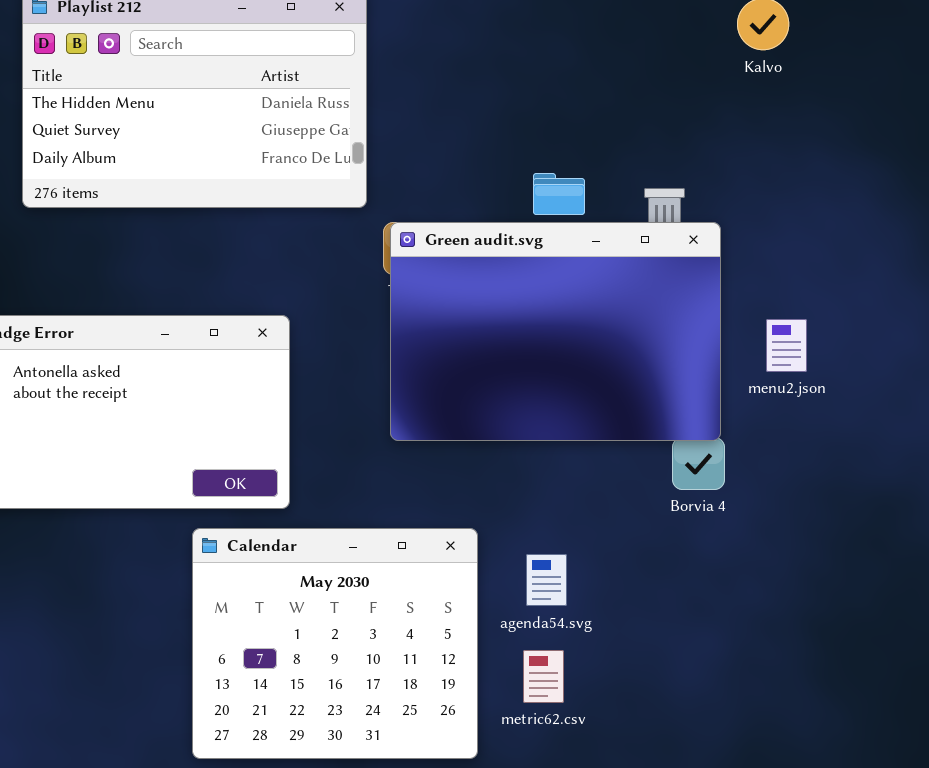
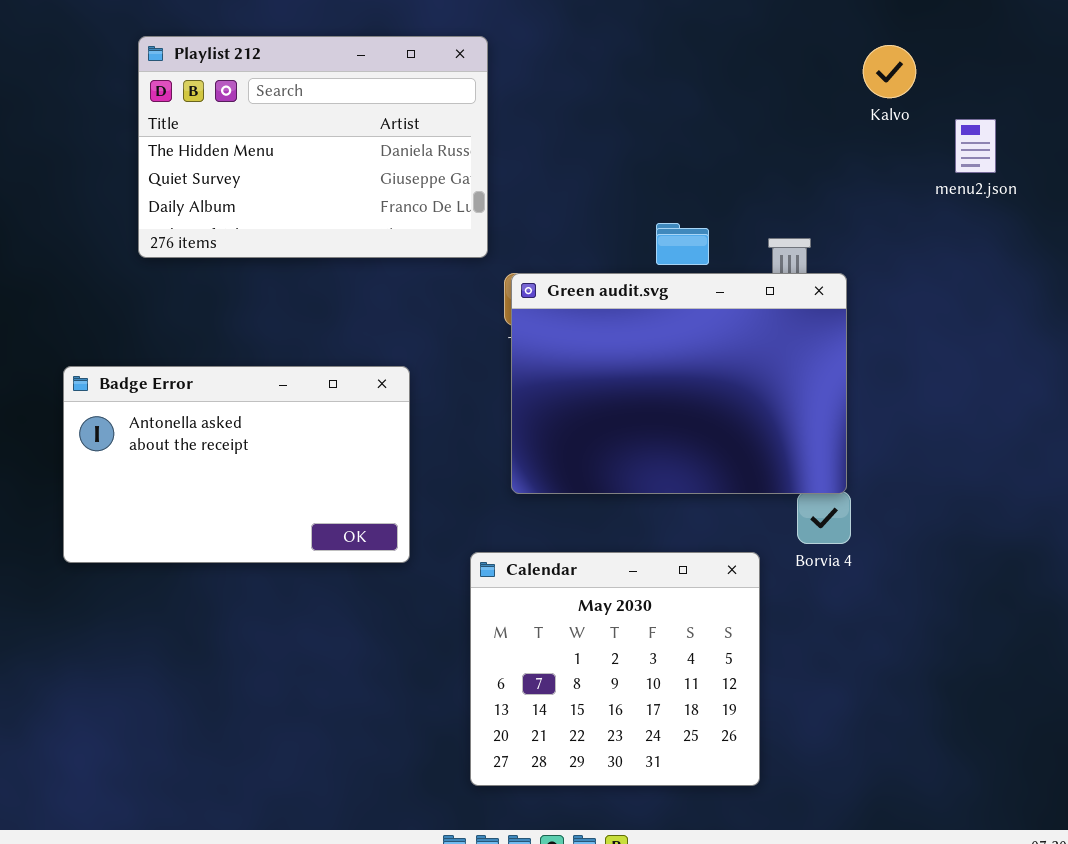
menu2.json: [766,319,807,372] -> [955,119,996,173], moved
Calendar: [192,528,478,759] -> [470,552,760,786], moved

